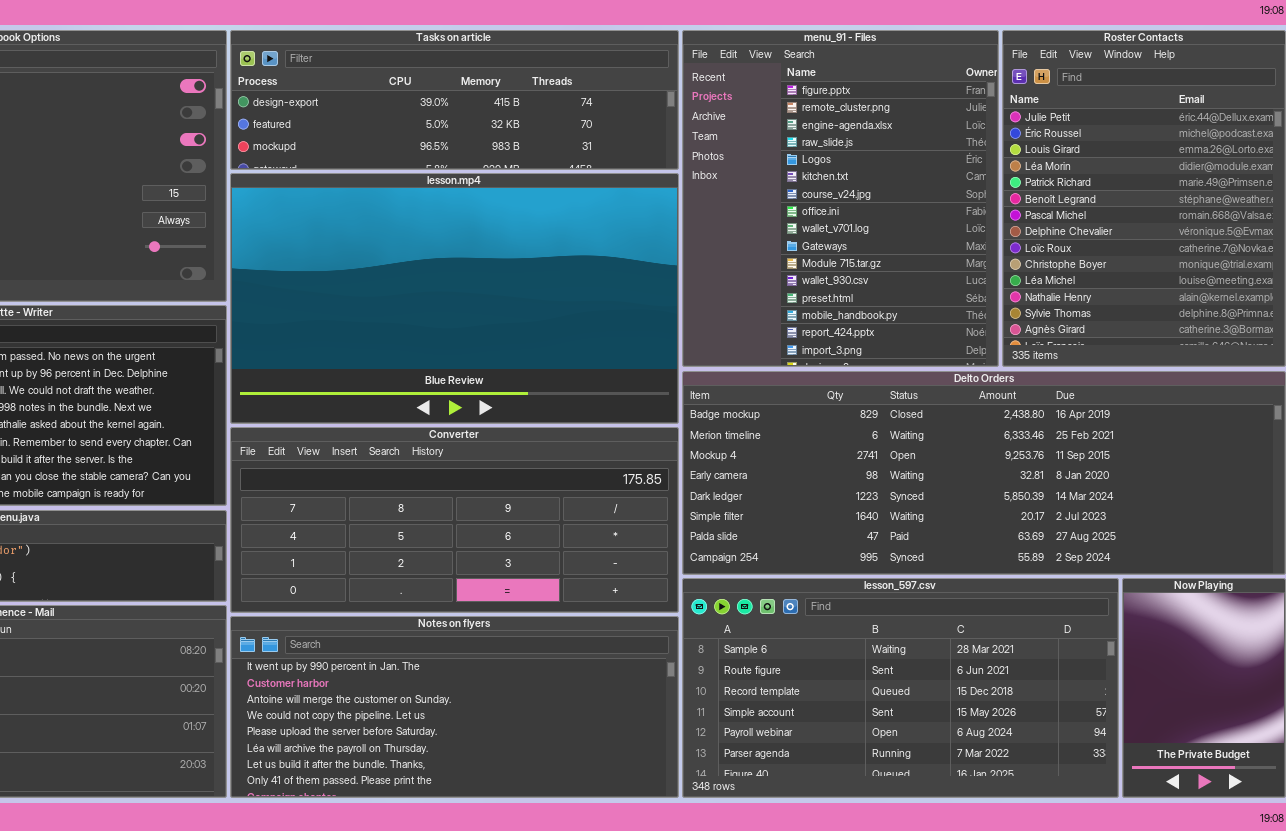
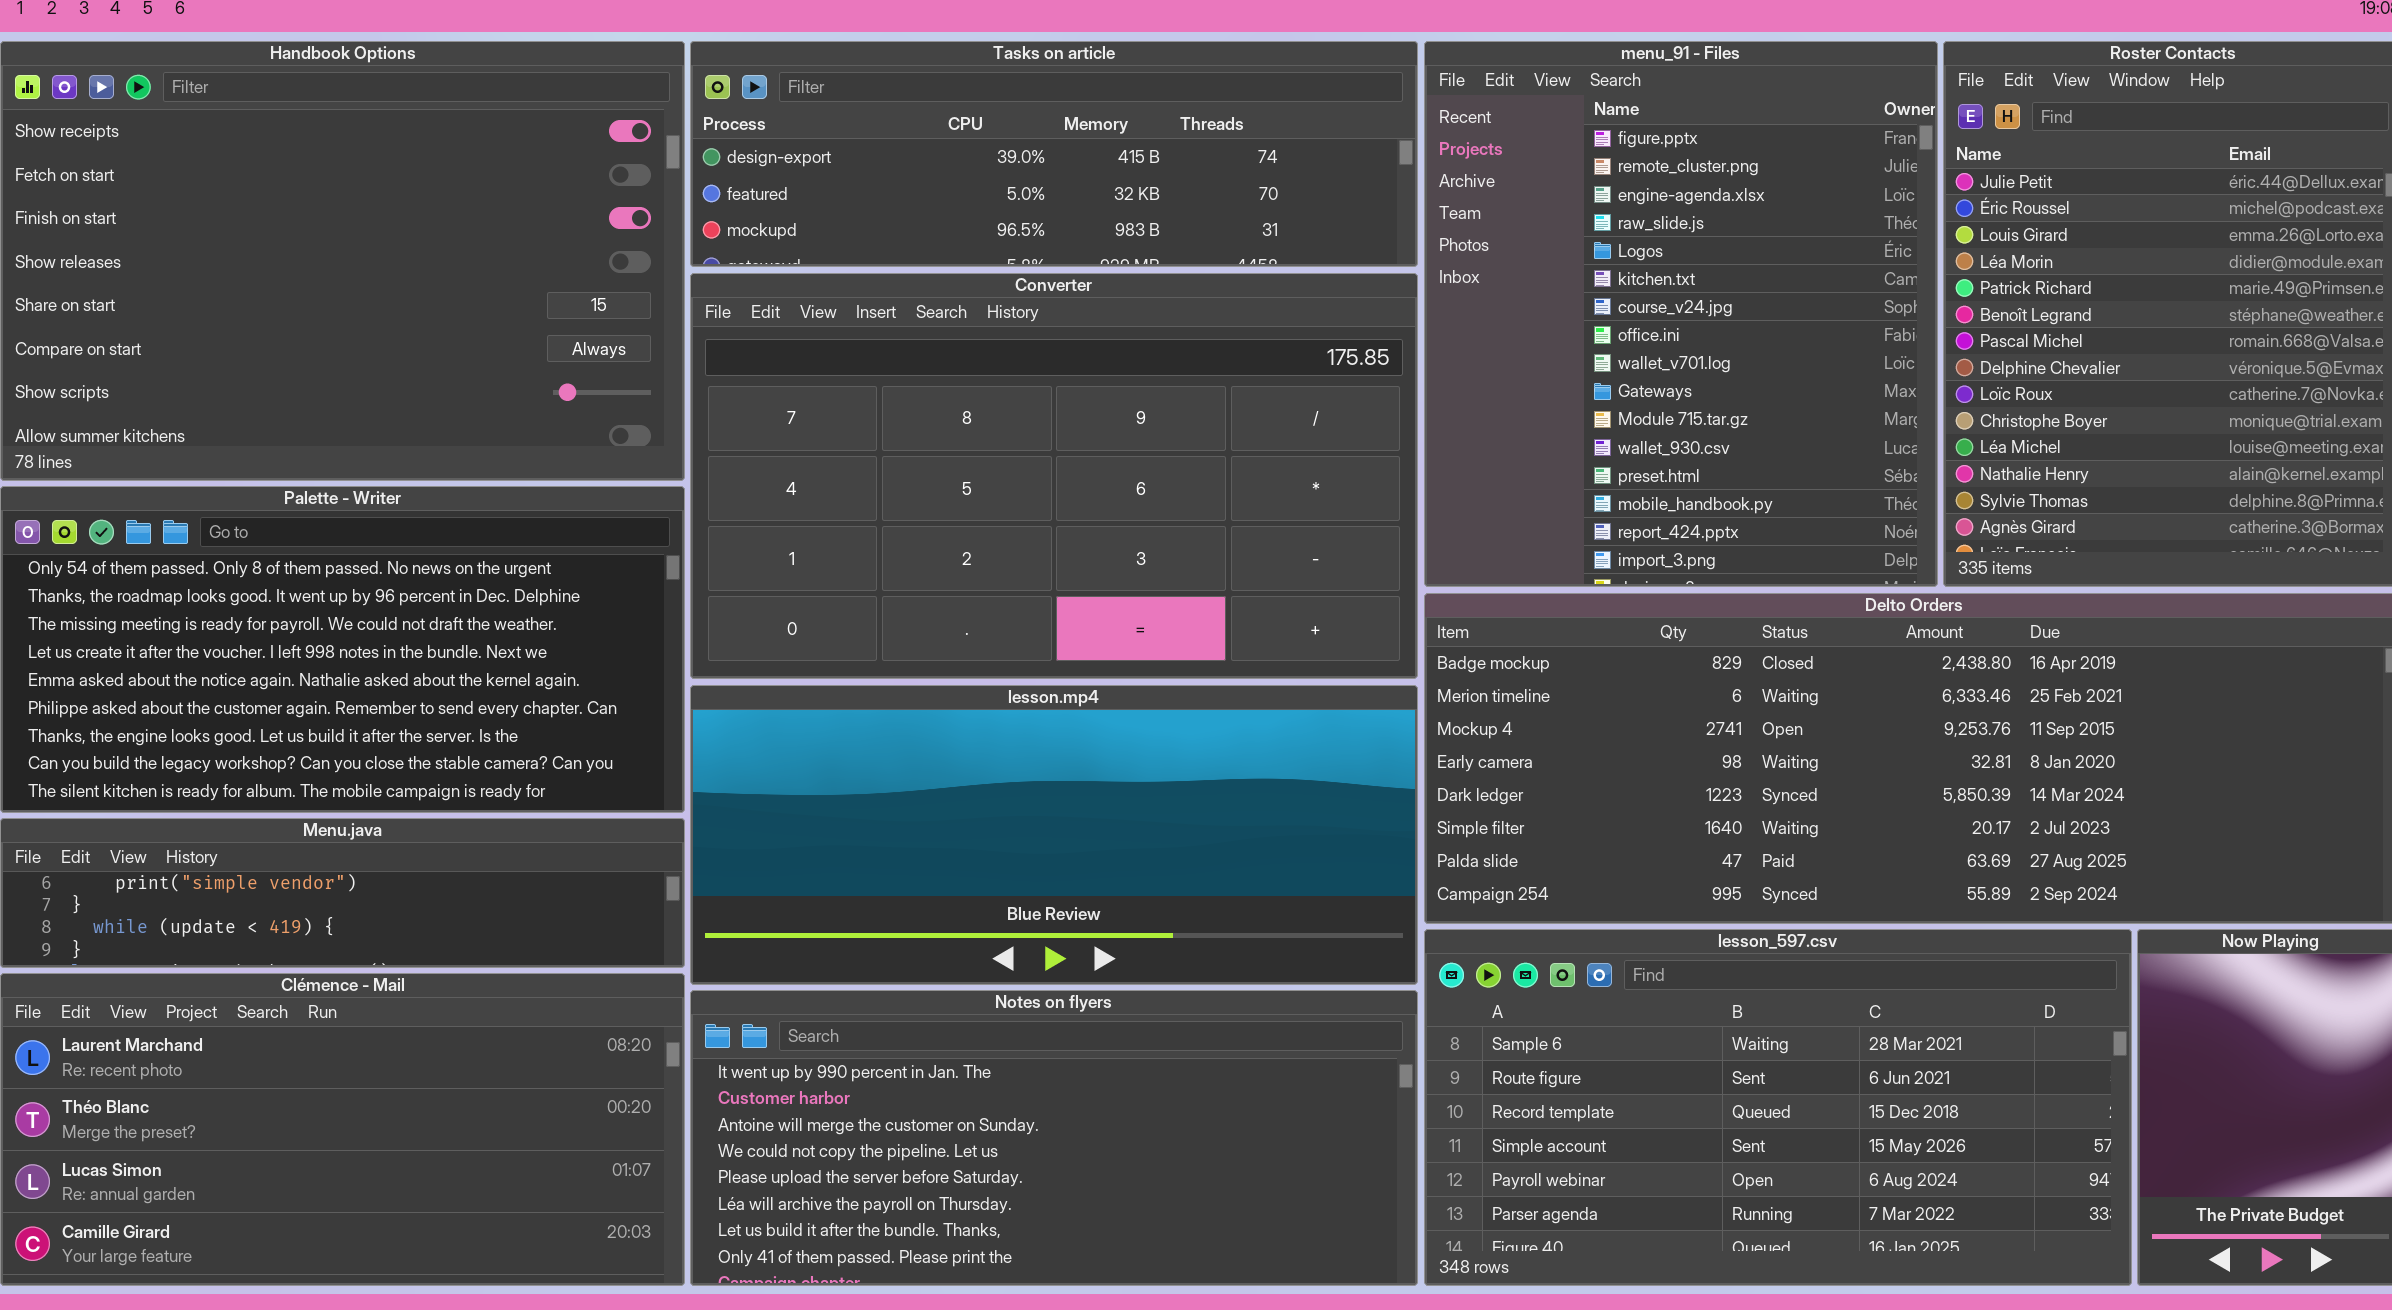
lesson.mp4: [230,173,679,424] -> [690,685,1418,985], moved, resized
Converter: [230,427,679,613] -> [690,273,1418,679], moved, resized

